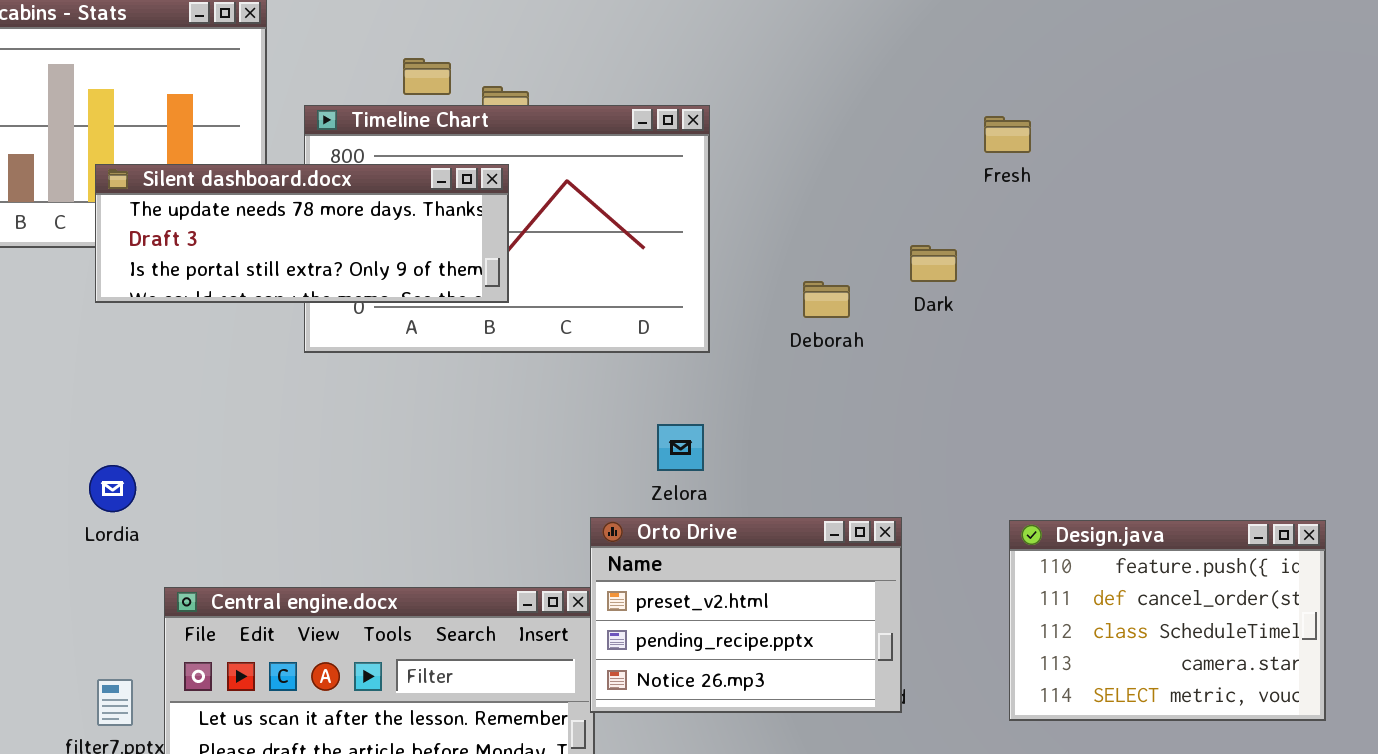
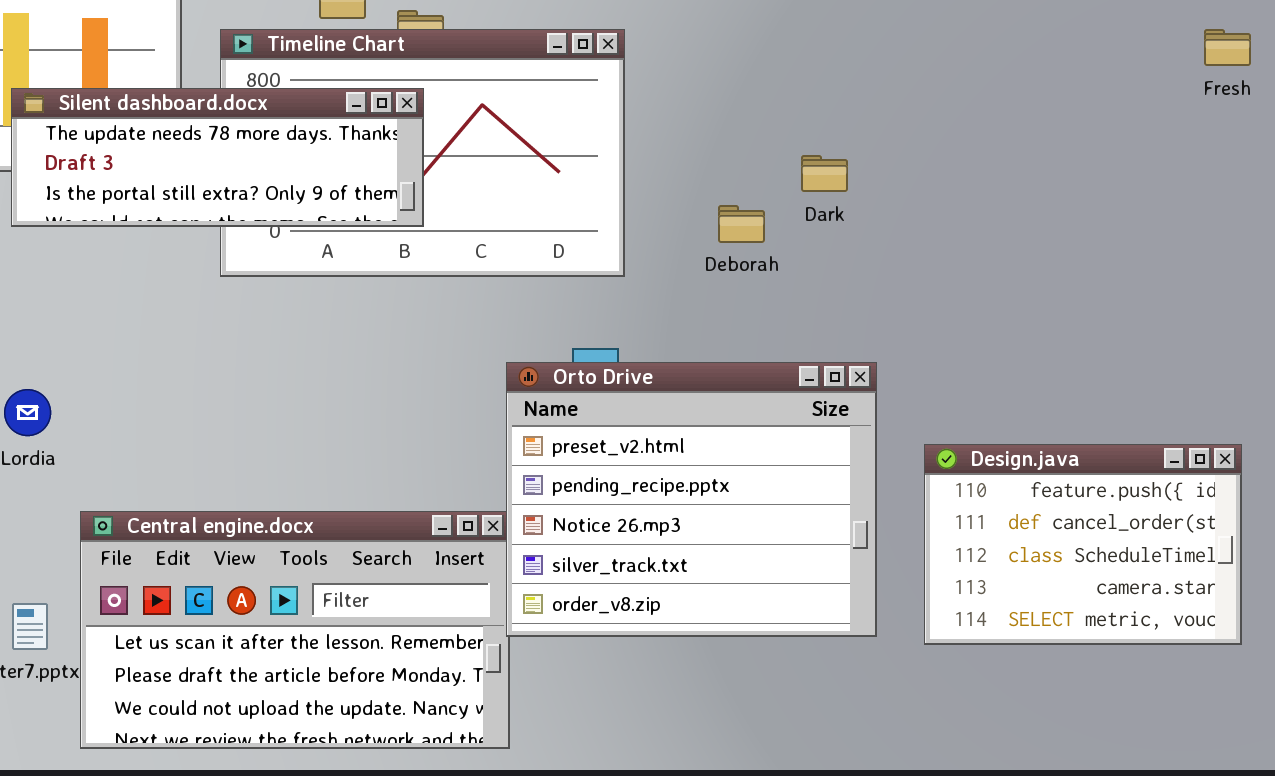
Fresh: [984,116,1031,153] -> [1204,29,1251,66], moved
Dark: [910,245,957,282] -> [801,155,848,192], moved
Orto Drive: [590,517,902,713] -> [506,362,877,637], resized

